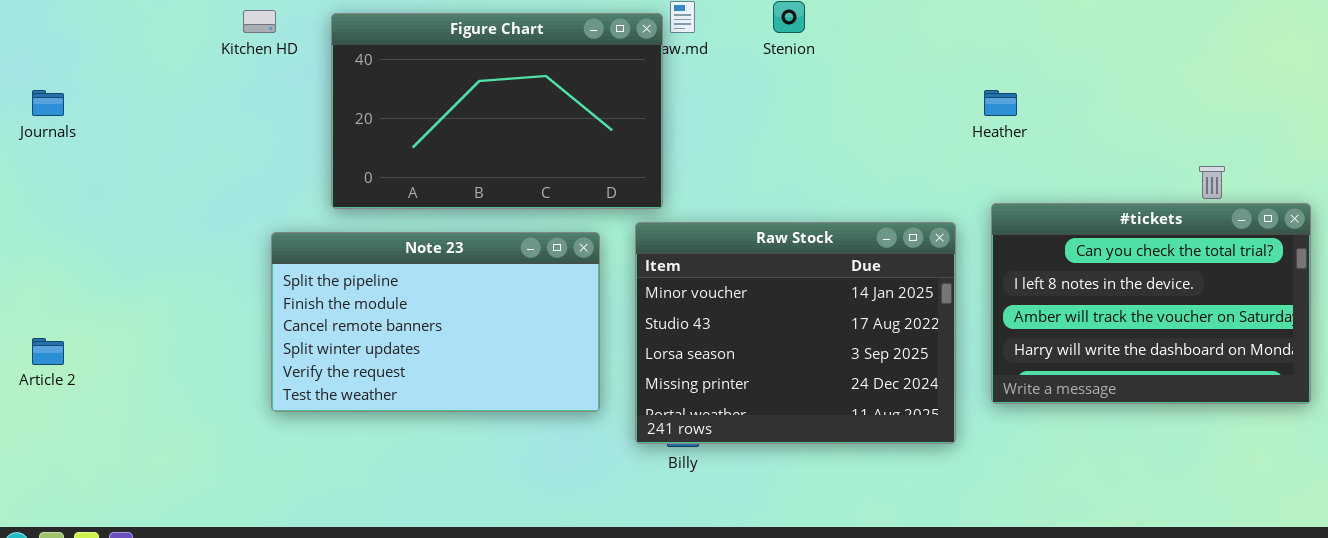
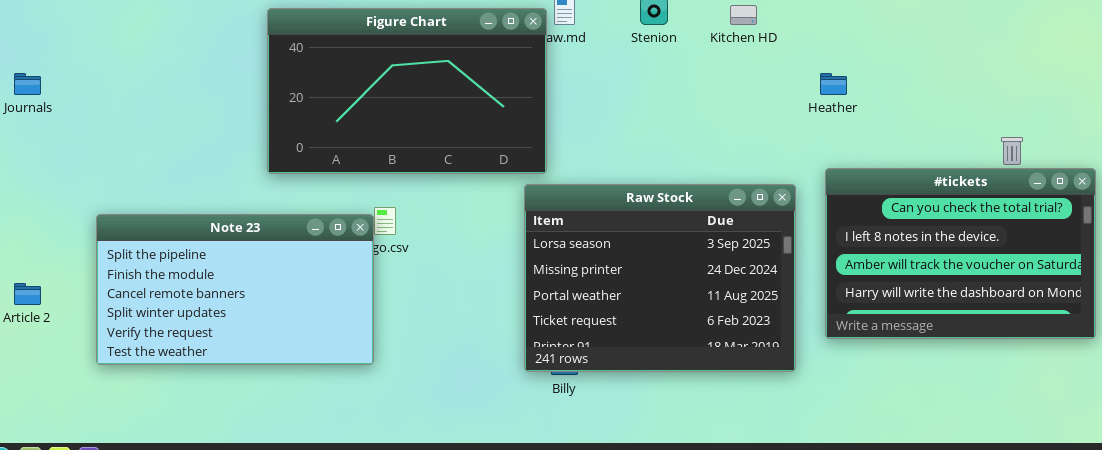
Kitchen HD: [243,10,276,33] -> [730,5,757,25], moved
Raw Stock: [635,222,956,444] -> [524,184,796,372], scrolled down 2 rows
Note 23: [271,232,600,412] -> [96,214,374,365], moved

